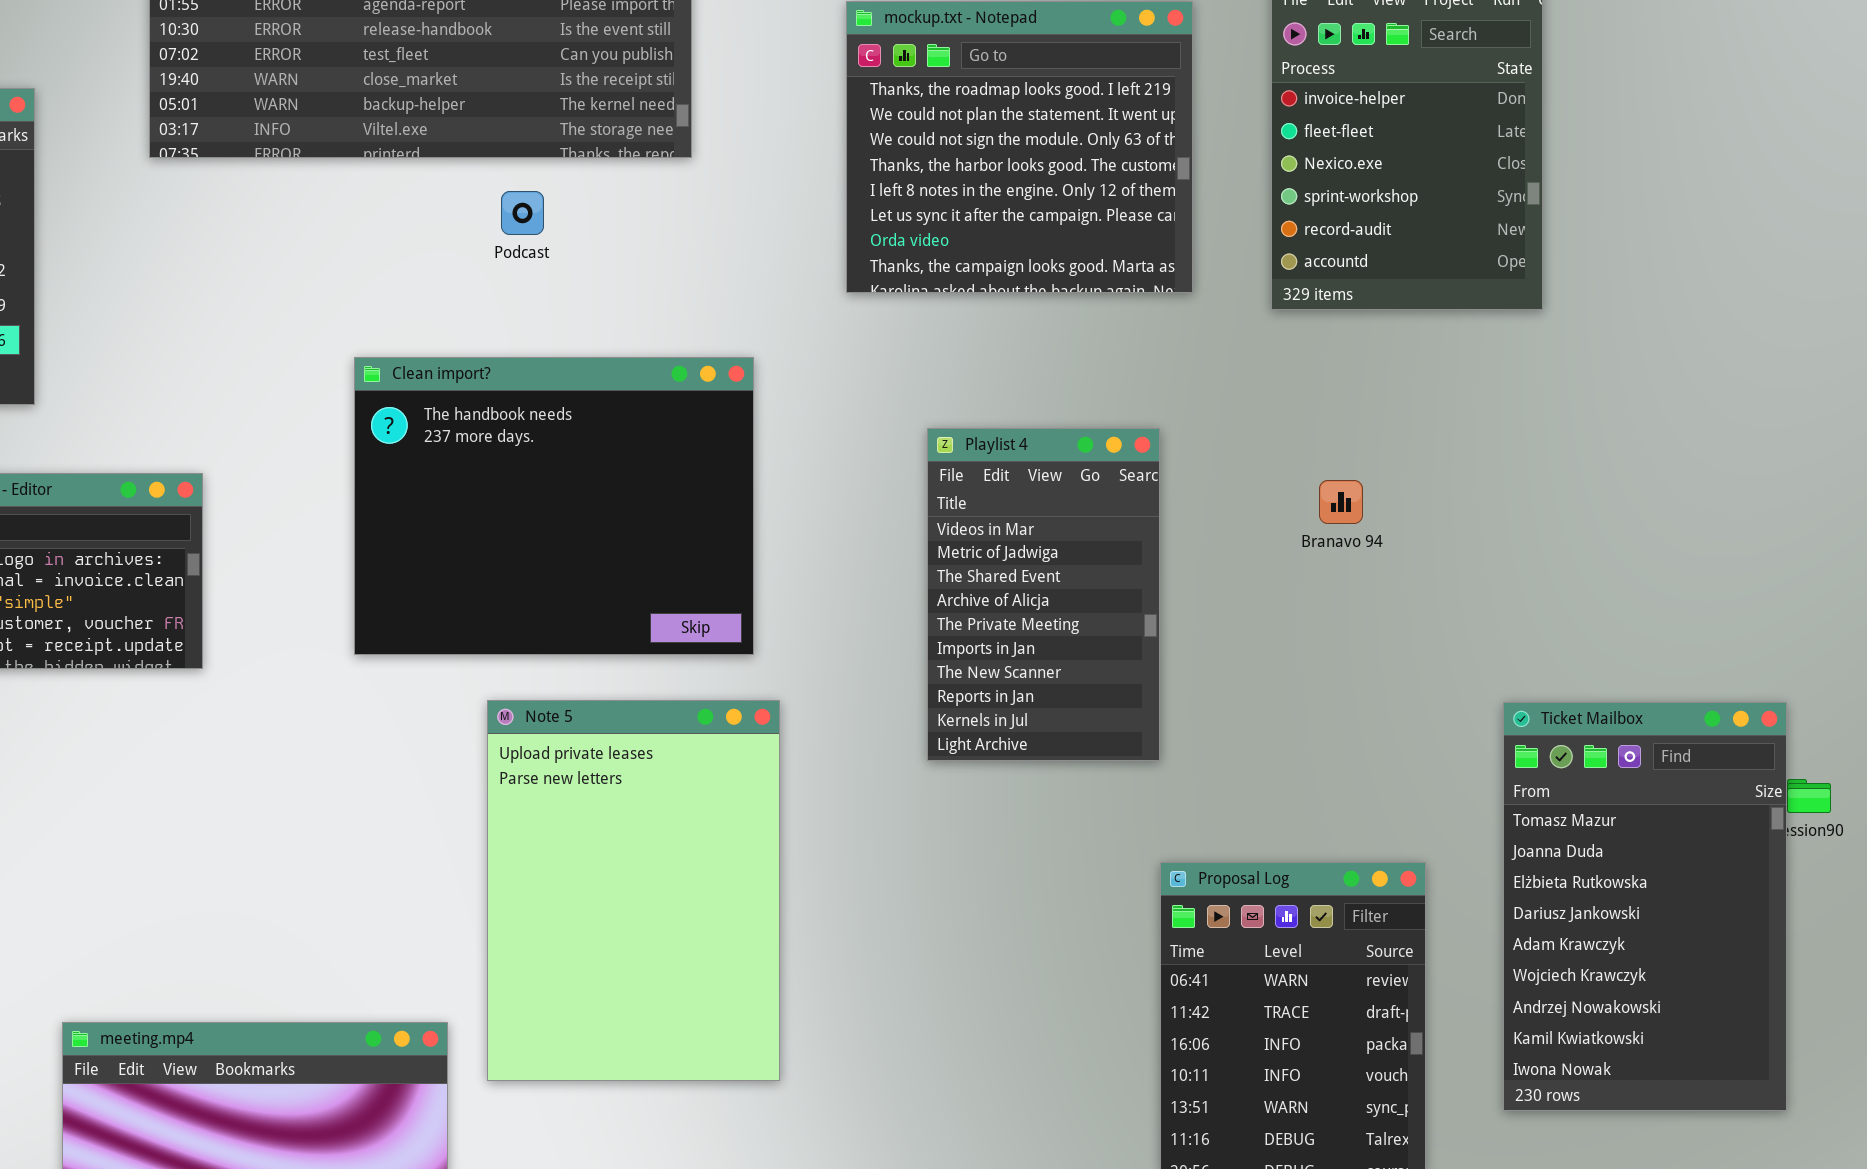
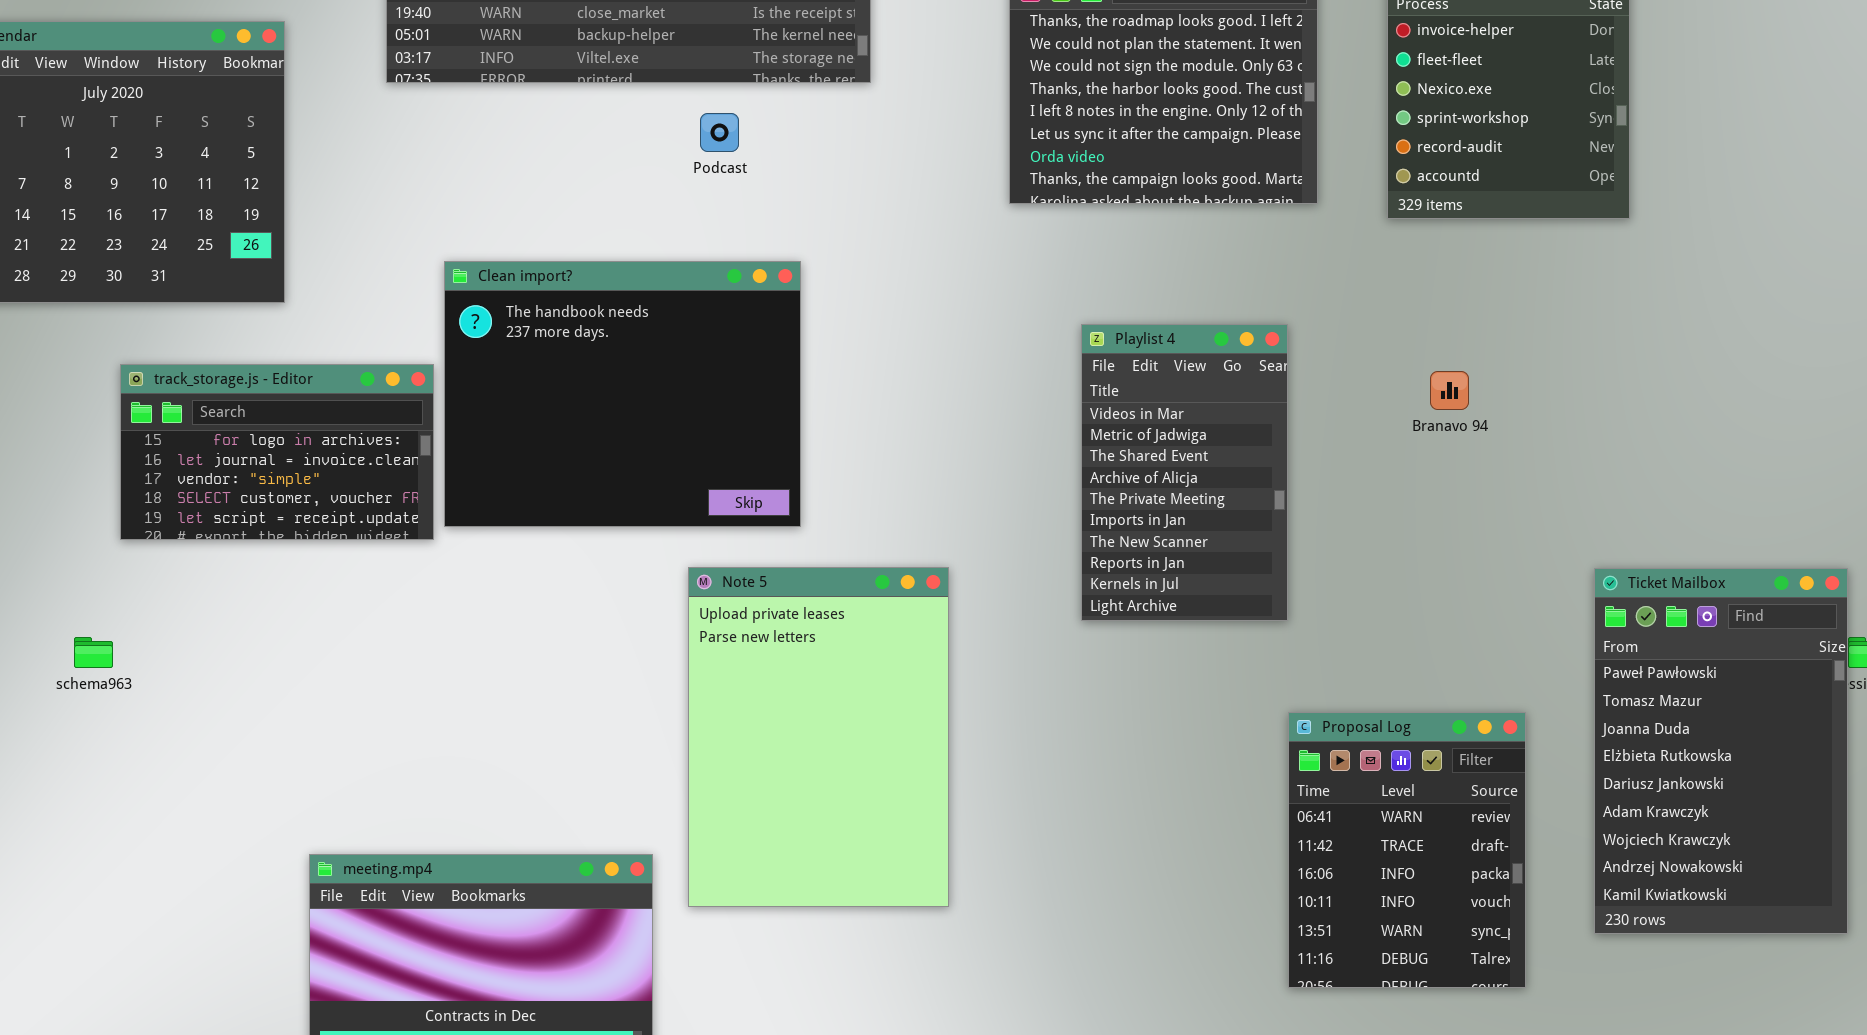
Clean import?: [354,357,754,655] -> [444,261,801,527], moved
Ticket Mailbox: [1503,702,1787,1111] -> [1594,568,1848,934], scrolled up 1 row

